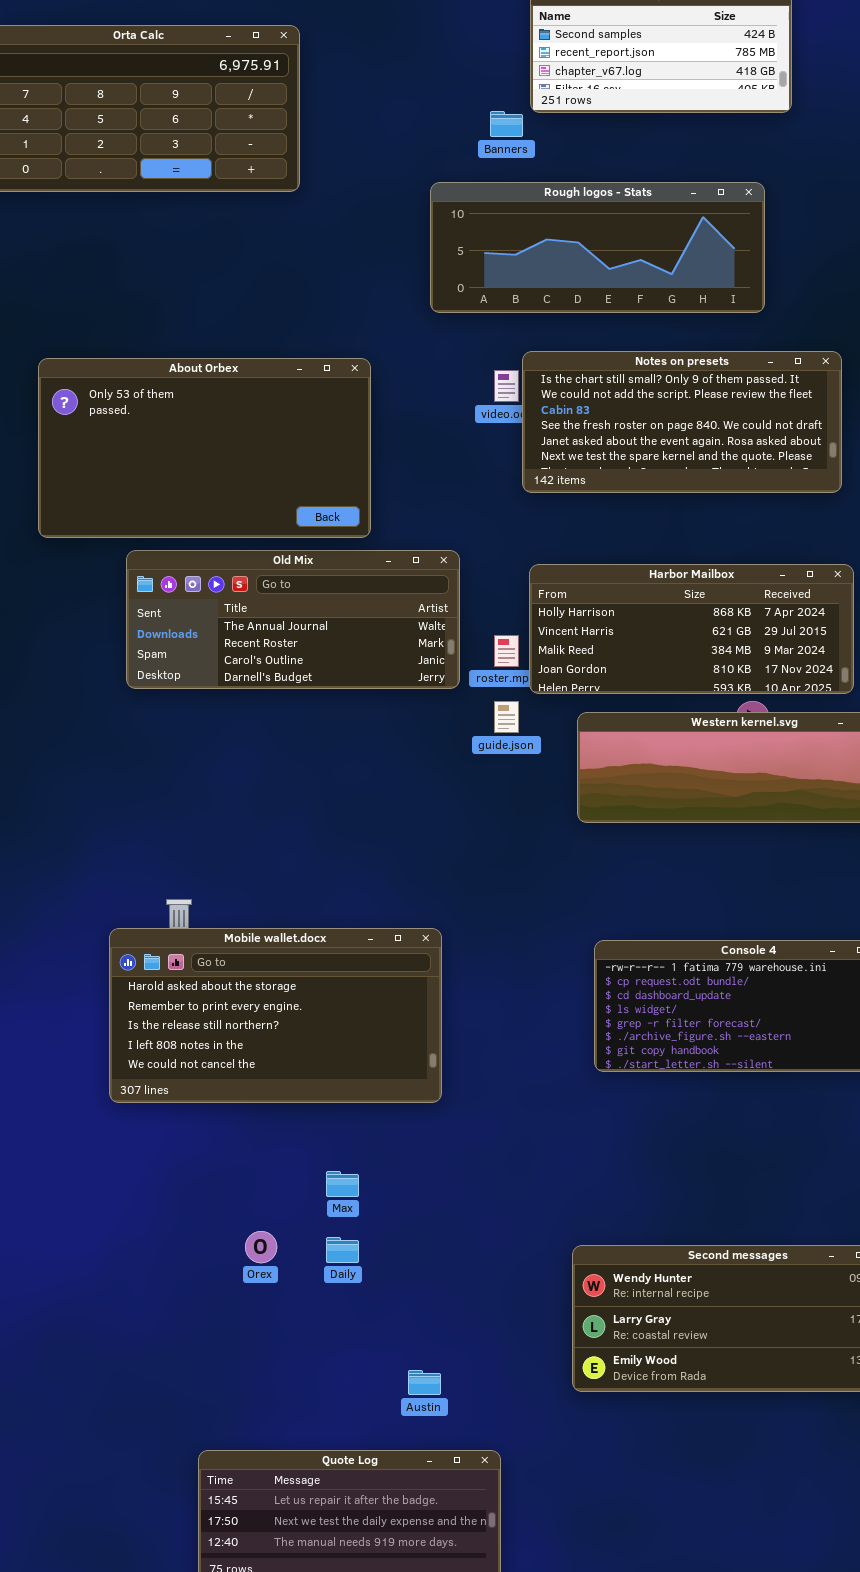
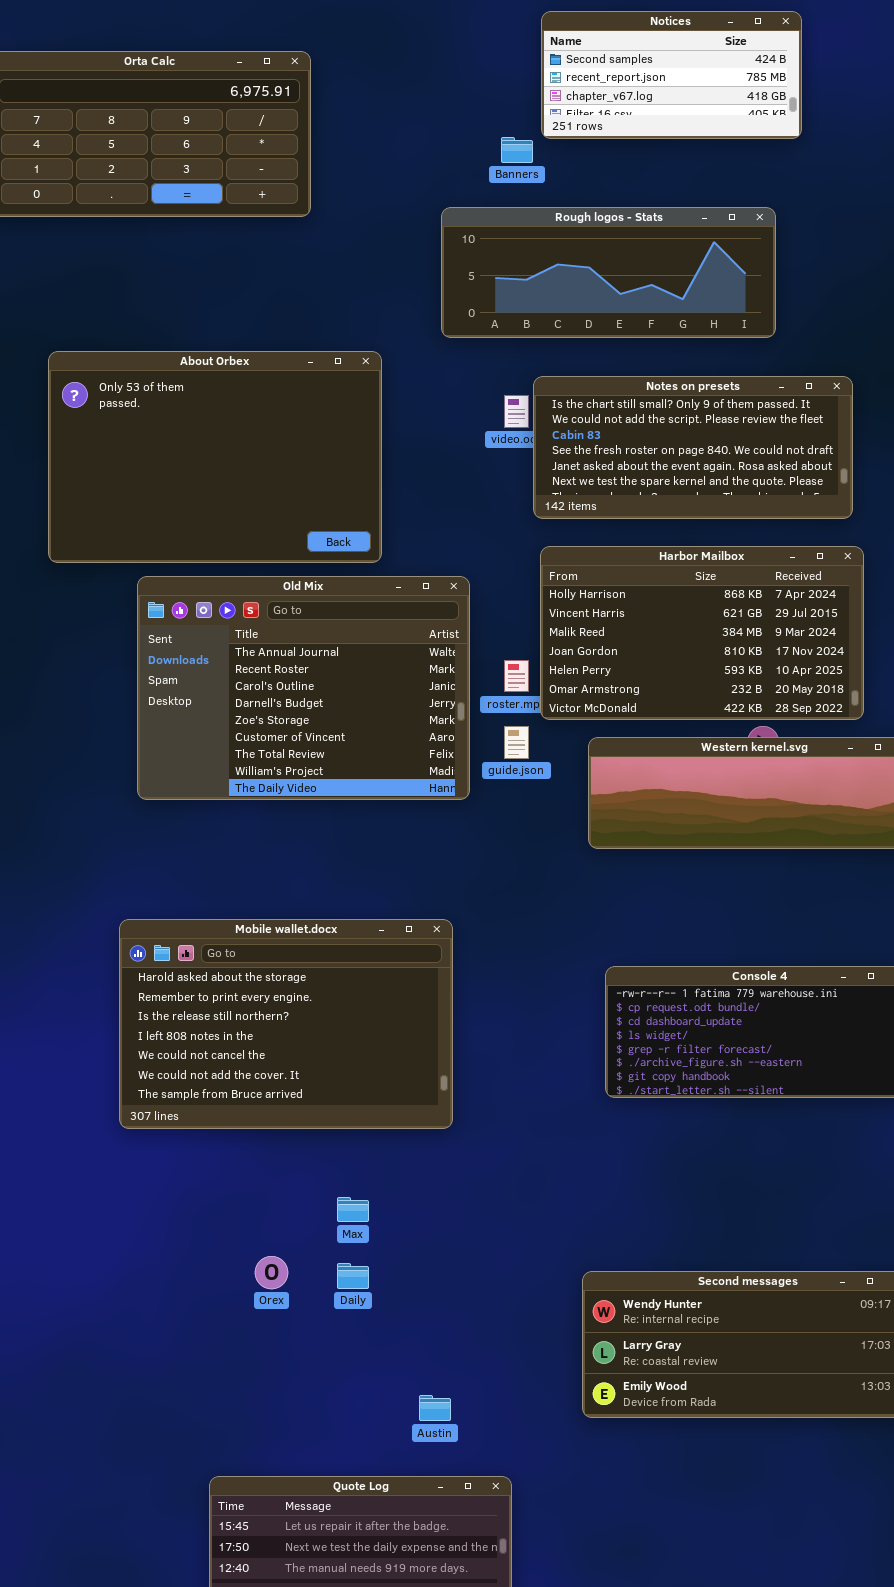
About Orbex: [38,358,371,538] -> [48,351,382,563], resized
Old Mix: [126,550,460,689] -> [137,576,470,800], resized
Harbor Mailbox: [529,564,854,694] -> [540,546,864,720], resized
Mobile wallet.docx: [109,928,442,1103] -> [119,919,453,1129], resized

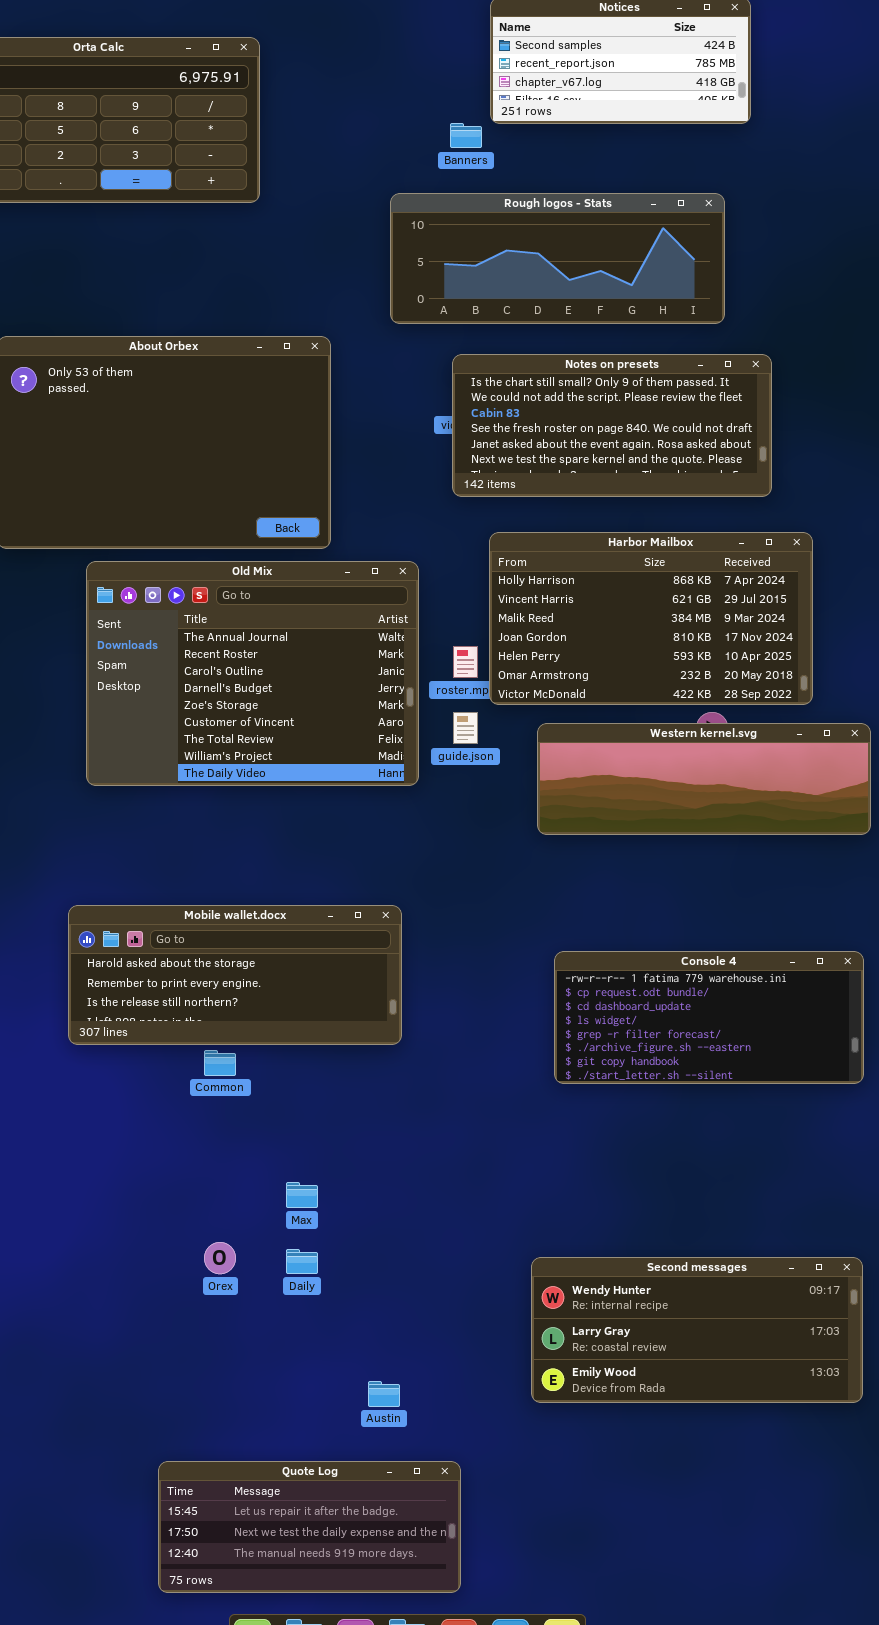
Notes on presets: [533,376,853,519] -> [452,354,772,497], moved
Mobile wallet.docx: [119,919,453,1129] -> [68,905,402,1045], resized

